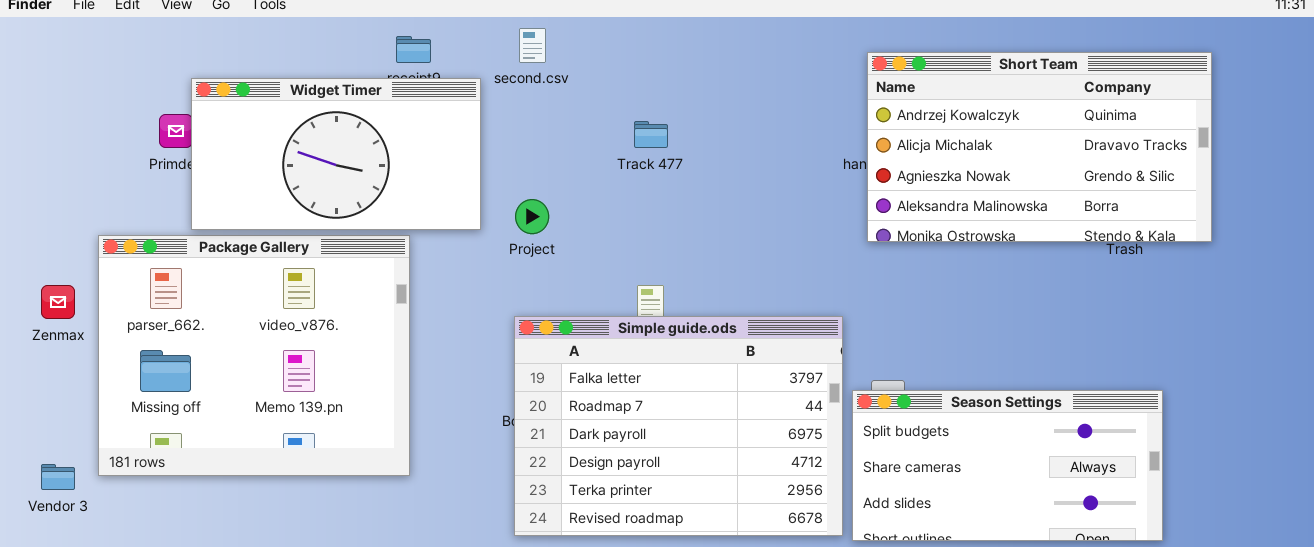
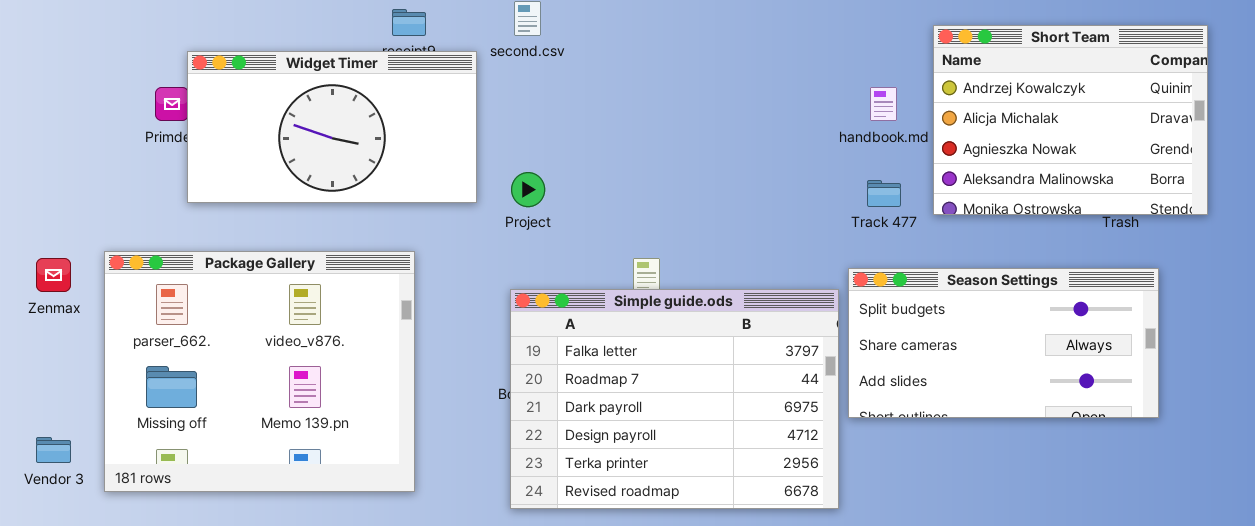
Short Team: [867,52,1212,242] -> [933,25,1208,215], resized
Track 477: [634,121,668,148] -> [867,180,901,207], moved
Package Gallery: [98,235,410,476] -> [104,251,415,492], moved
Season Settings: [852,390,1163,541] -> [848,268,1159,418], moved

